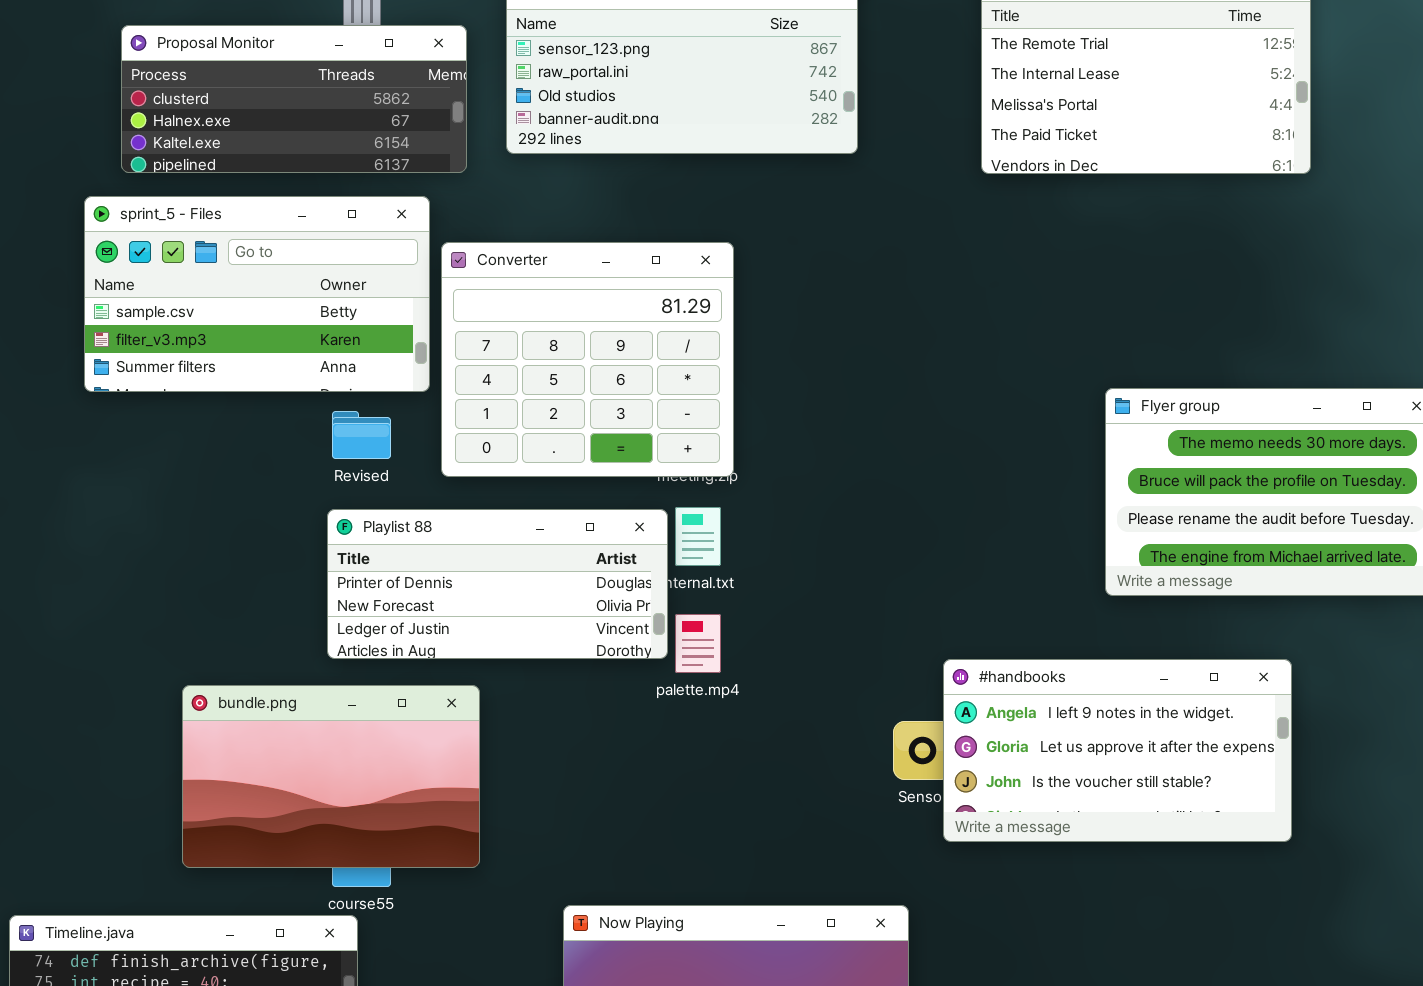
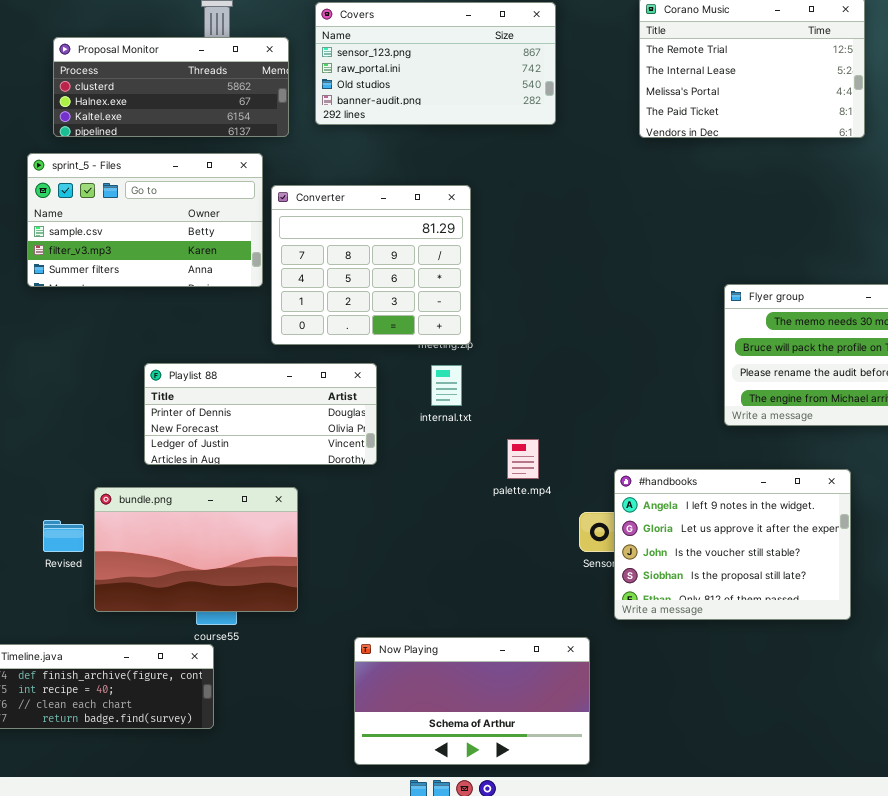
Revised: [332,411,391,459] -> [43,520,84,552], moved
Playlist 88: [327,509,668,659] -> [144,363,377,465], moved
palette.mp4: [675,614,721,673] -> [507,439,539,479], moved
#handbooks: [943,659,1292,842] -> [614,469,851,620], resized

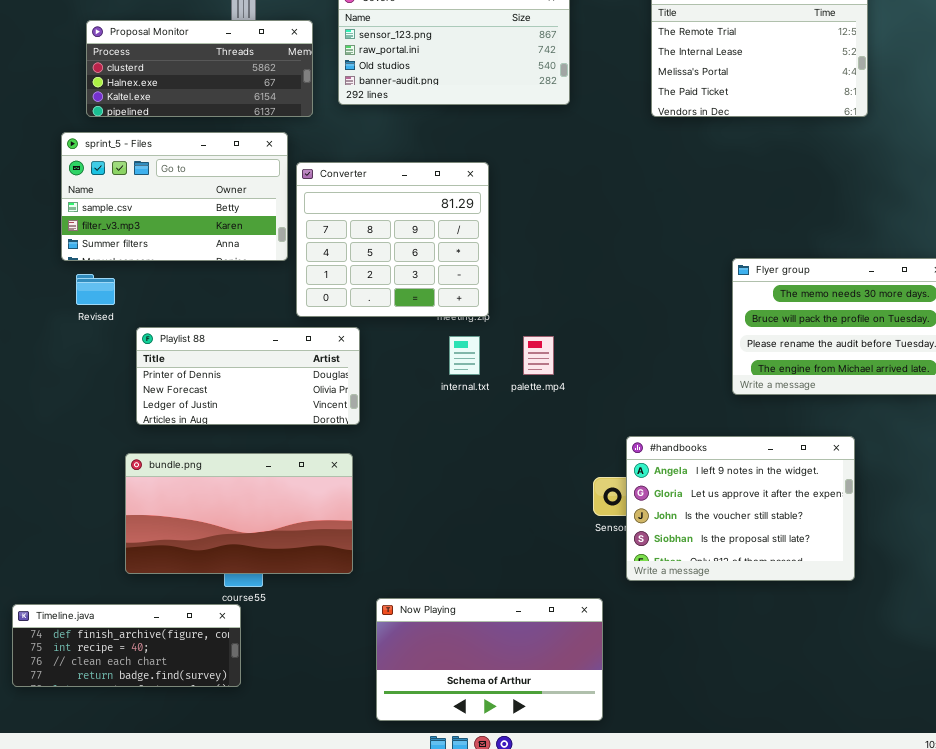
Playlist 88: [144,363,377,465] -> [136,327,360,425], moved
palette.mp4: [507,439,539,479] -> [523,336,554,375], moved
bundle.png: [94,487,298,612] -> [125,453,353,574], resized
Revised: [43,520,84,552] -> [76,274,115,305], moved

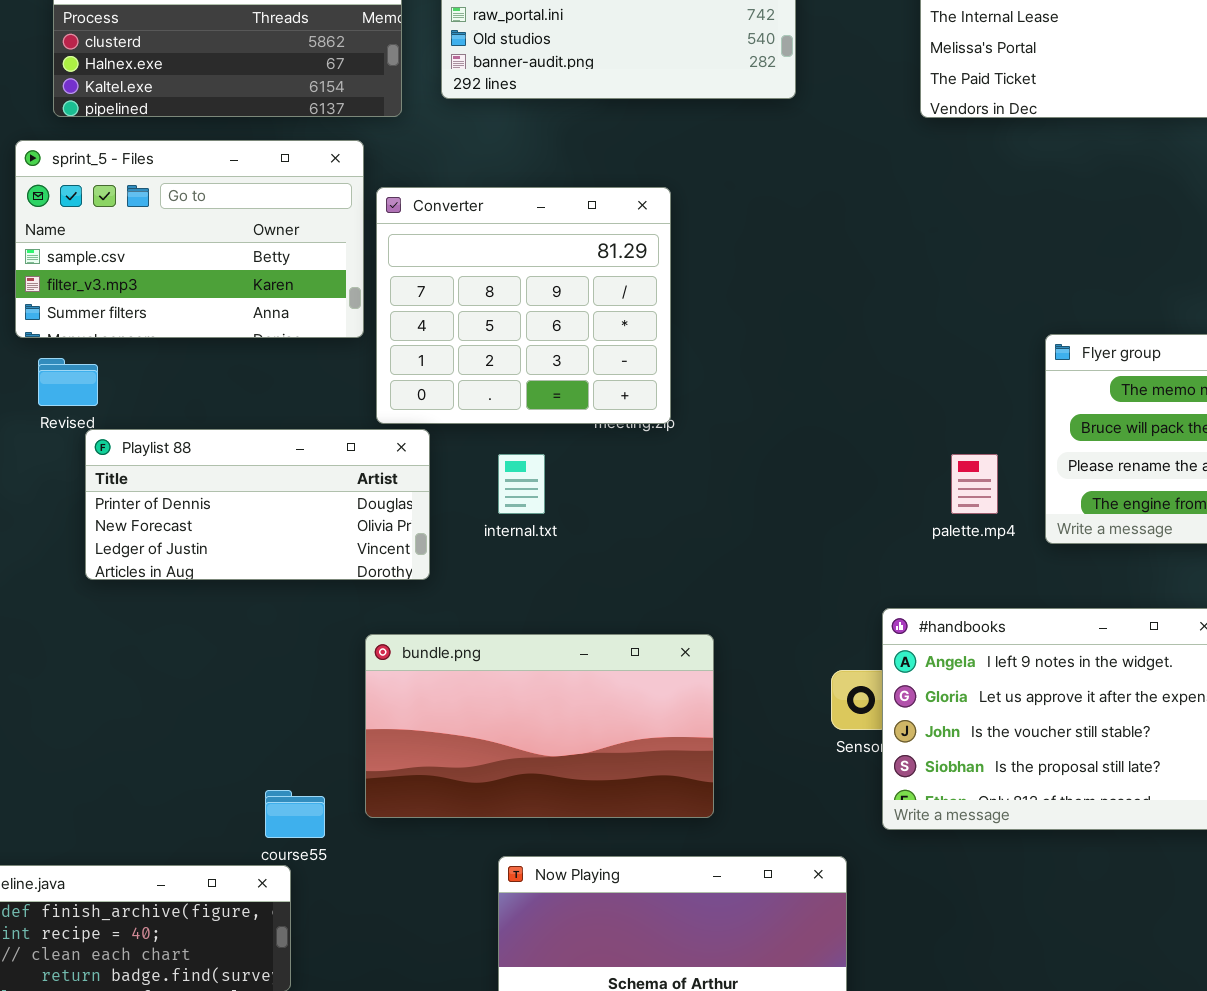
Playlist 88: [136,327,360,425] -> [85,429,430,580], moved
internal.txt: [449,336,480,375] -> [498,454,545,514], moved
palette.mp4: [523,336,554,375] -> [951,454,998,514], moved
bundle.png: [125,453,353,574] -> [365,634,714,818], moved

